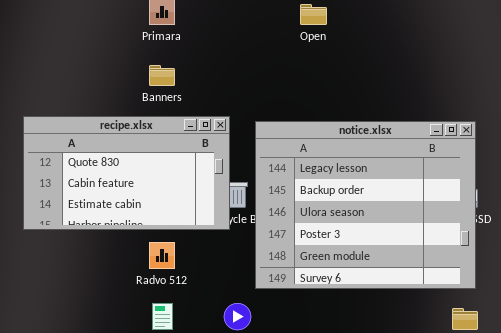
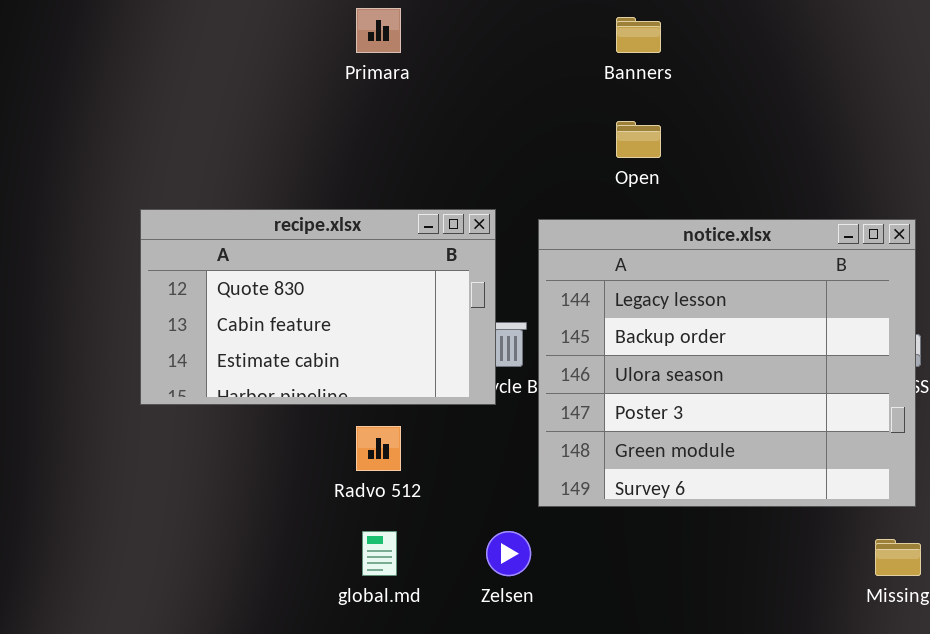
Open: [300,4,327,25] -> [616,121,661,158], moved
Banners: [149,65,175,86] -> [616,17,661,53], moved

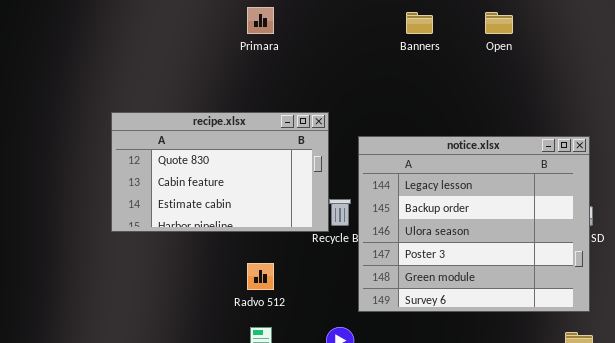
Open: [616,121,661,158] -> [485,12,513,34], moved
recipe.xlsx: [140,209,496,405] -> [111,112,329,232], moved

